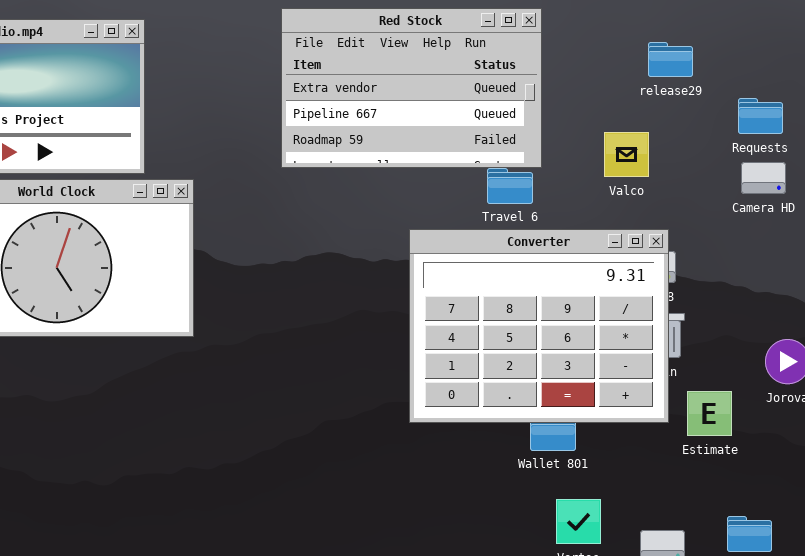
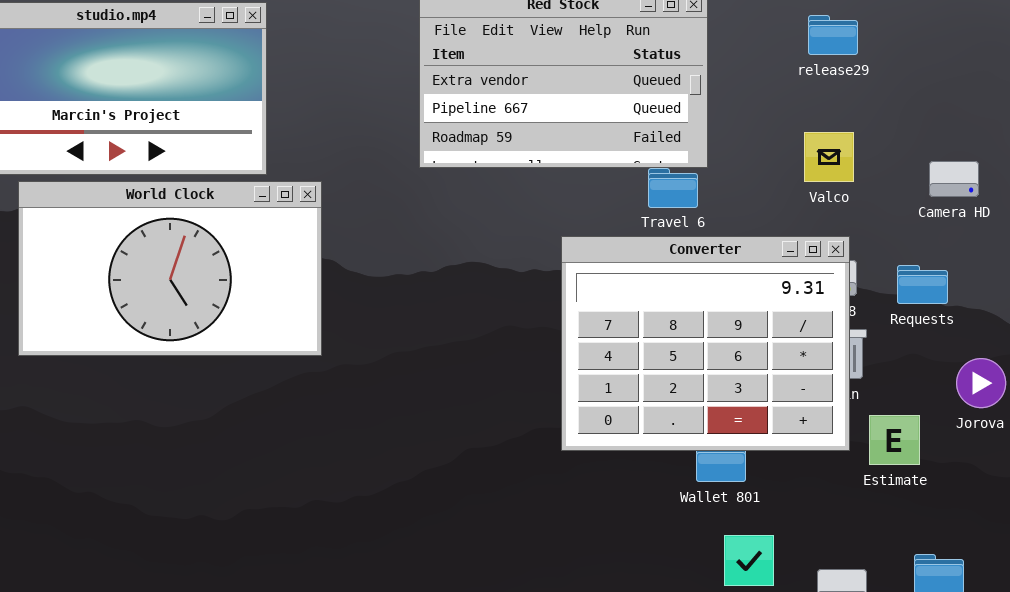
release29: [648,42,693,77] -> [808,15,858,55], moved
Requests: [738,98,783,134] -> [897,265,948,304], moved
Valco: [604,132,649,177] -> [804,132,854,182], moved

